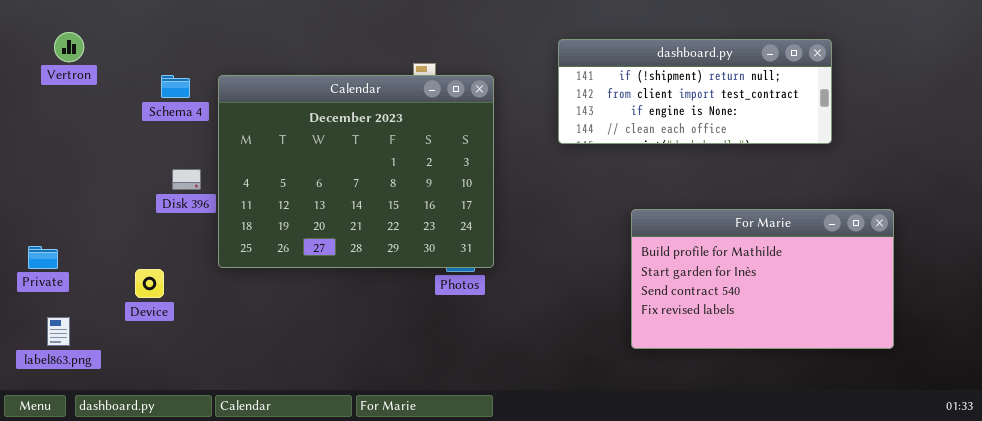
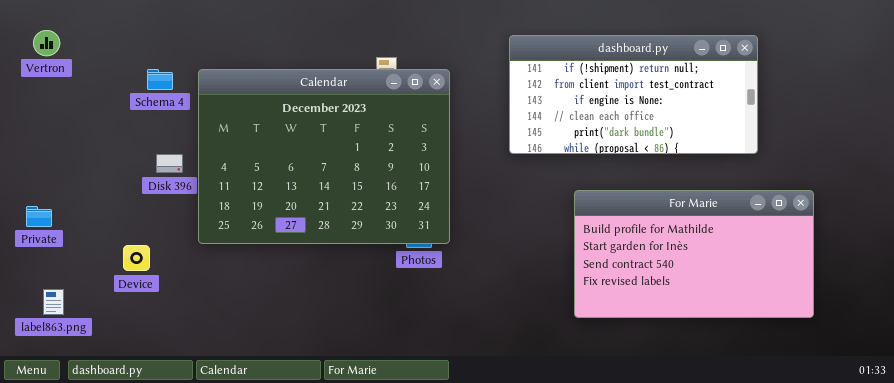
Vertron: [54,32,84,62] -> [33,30,60,56], moved
dashboard.py: [558,39,832,144] -> [509,35,758,154], resized
Private: [28,246,58,269] -> [26,206,52,227], moved

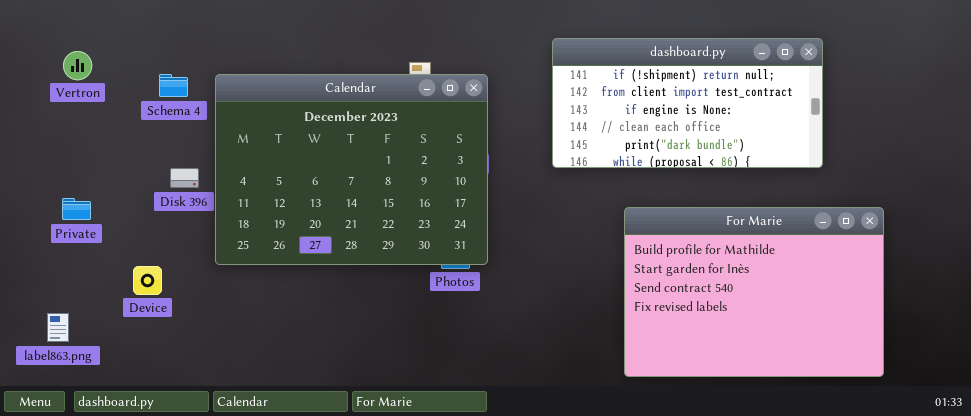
Vertron: [33,30,60,56] -> [63,51,92,80], moved
For Marie: [574,190,814,318] -> [624,207,884,377], resized
Private: [26,206,52,227] -> [62,198,91,220], moved

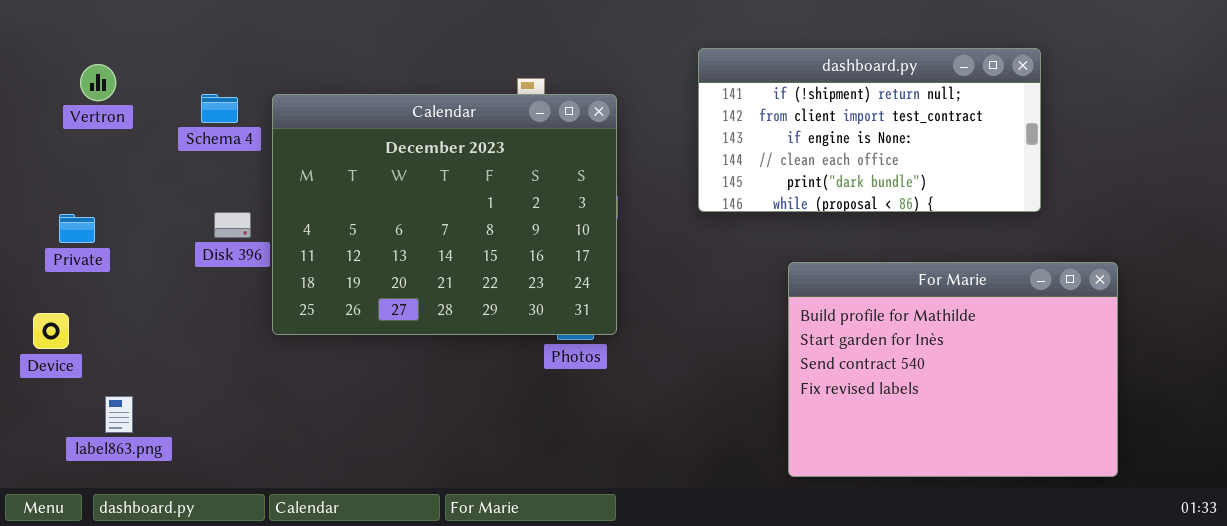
Private: [62,198,91,220] -> [59,214,95,243], moved
Device: [133,266,162,295] -> [33,313,69,349], moved
label863.png: [47,313,69,342] -> [105,396,133,433], moved

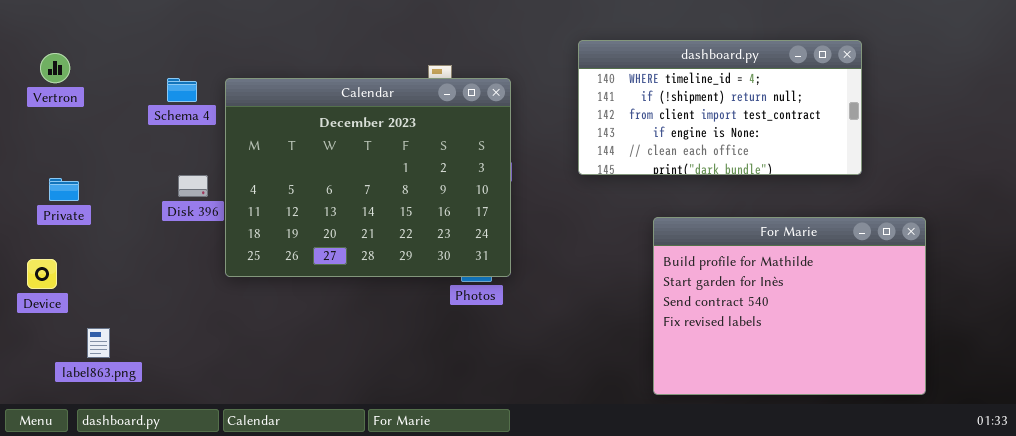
dashboard.py: [698,48,1041,212] -> [578,40,862,175], scrolled up 1 row
Vertron: [80,64,116,101] -> [40,53,70,83], moved

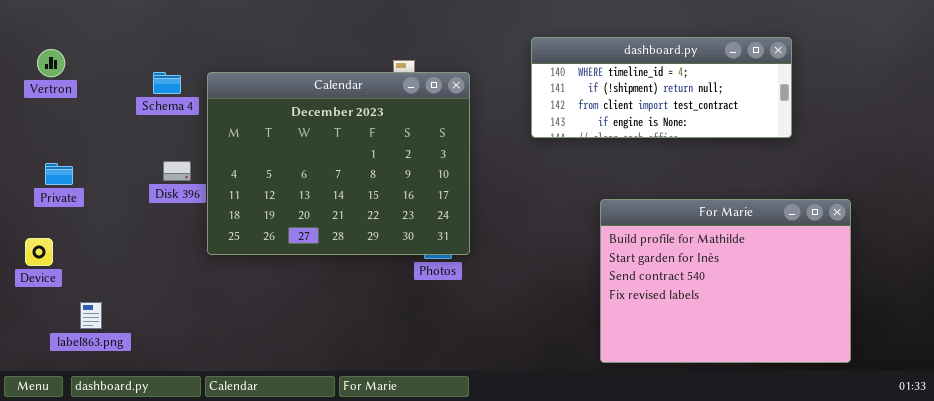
dashboard.py: [578,40,862,175] -> [531,37,792,138], resized

